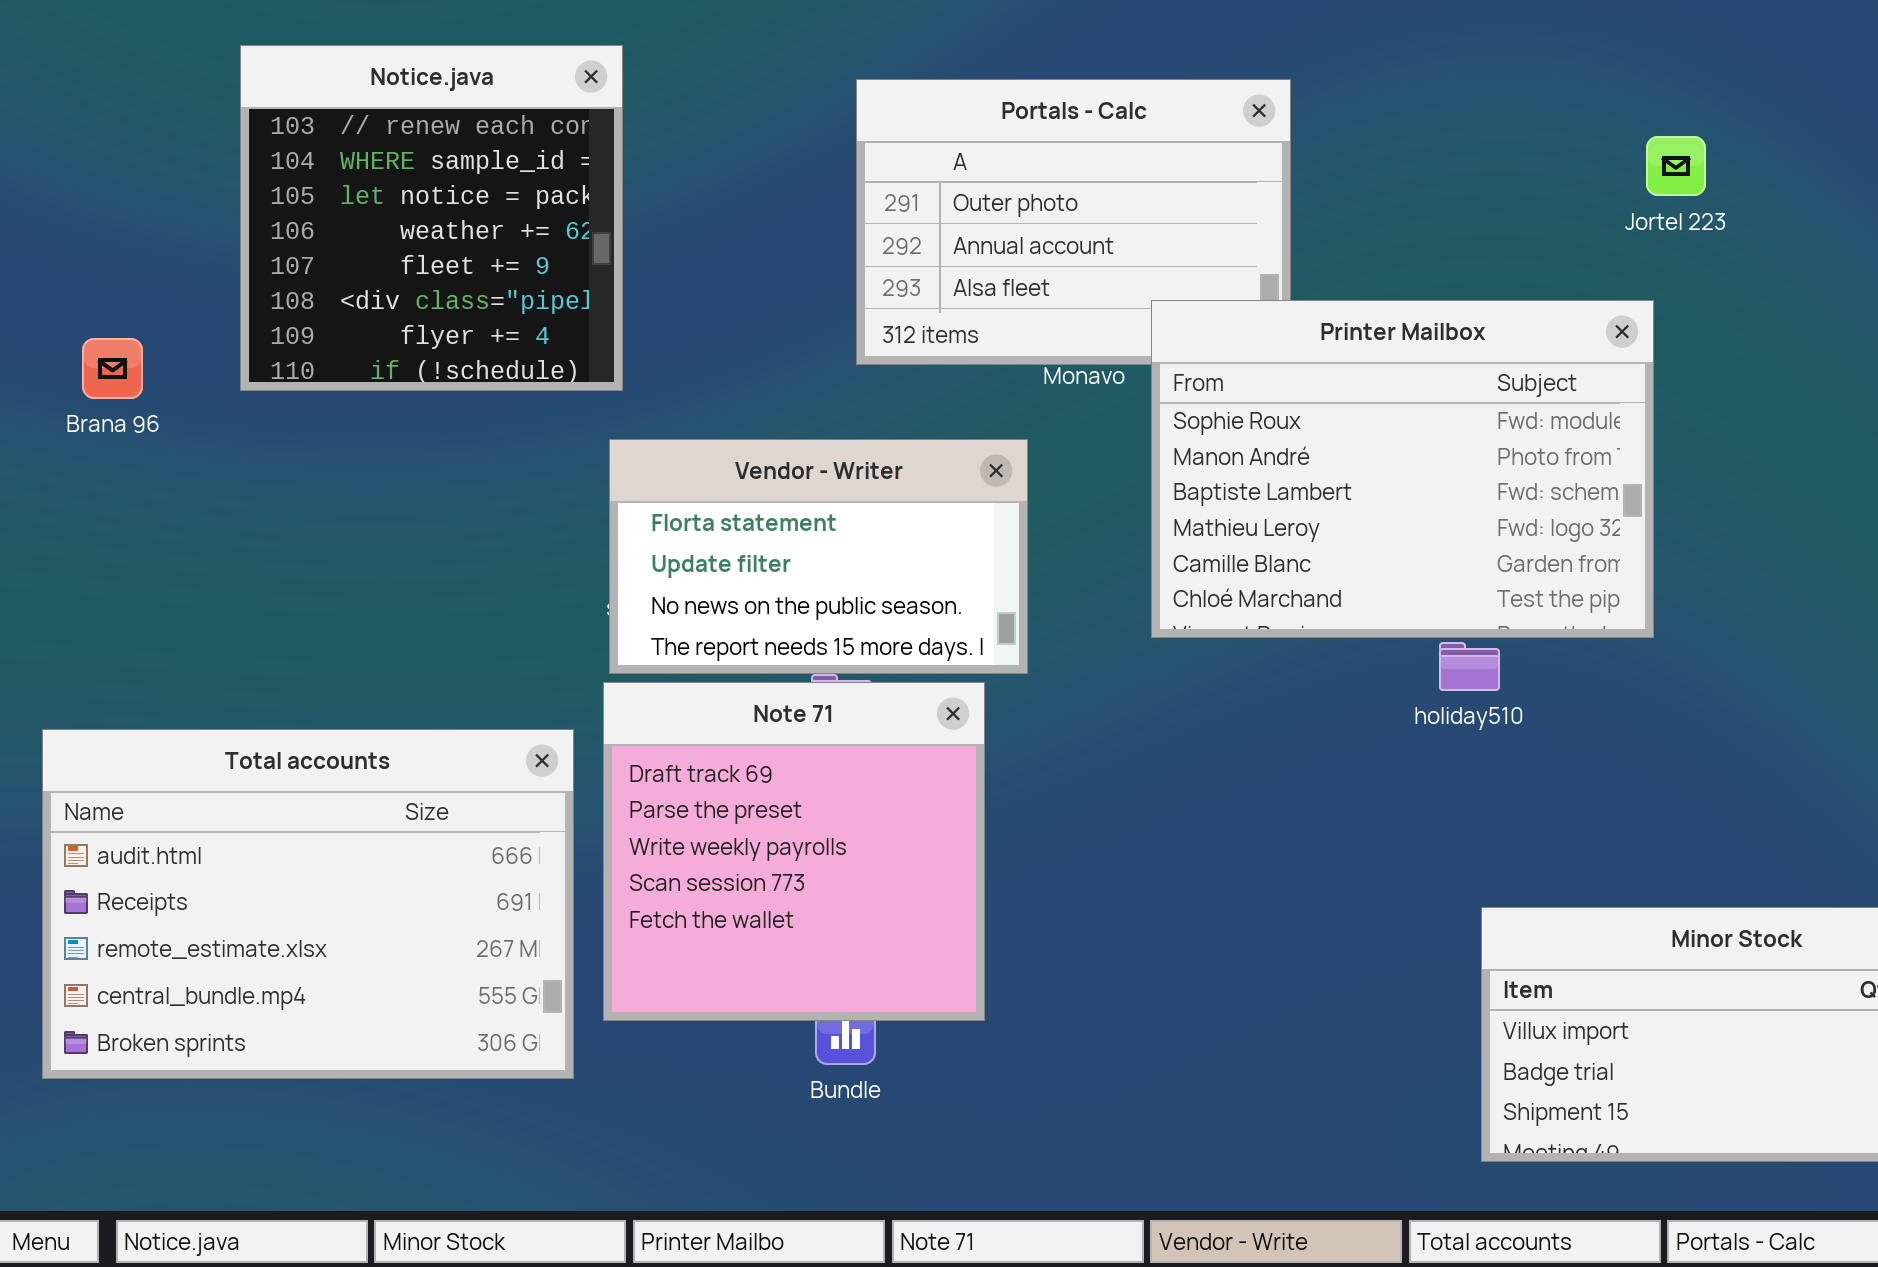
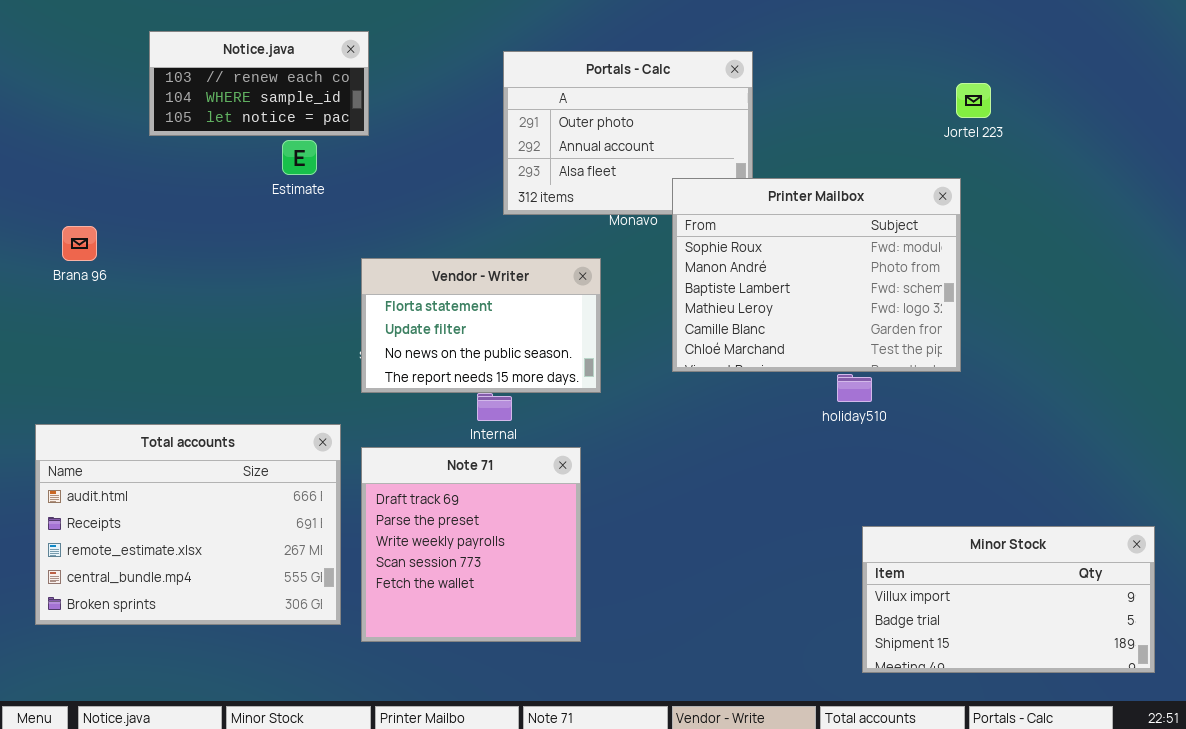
Notice.java: [240,45,623,391] -> [149,31,369,136], resized
Brana 96: [82,338,143,399] -> [62,226,97,261], moved
Note 71: [603,682,985,1021] -> [361,447,581,642], moved

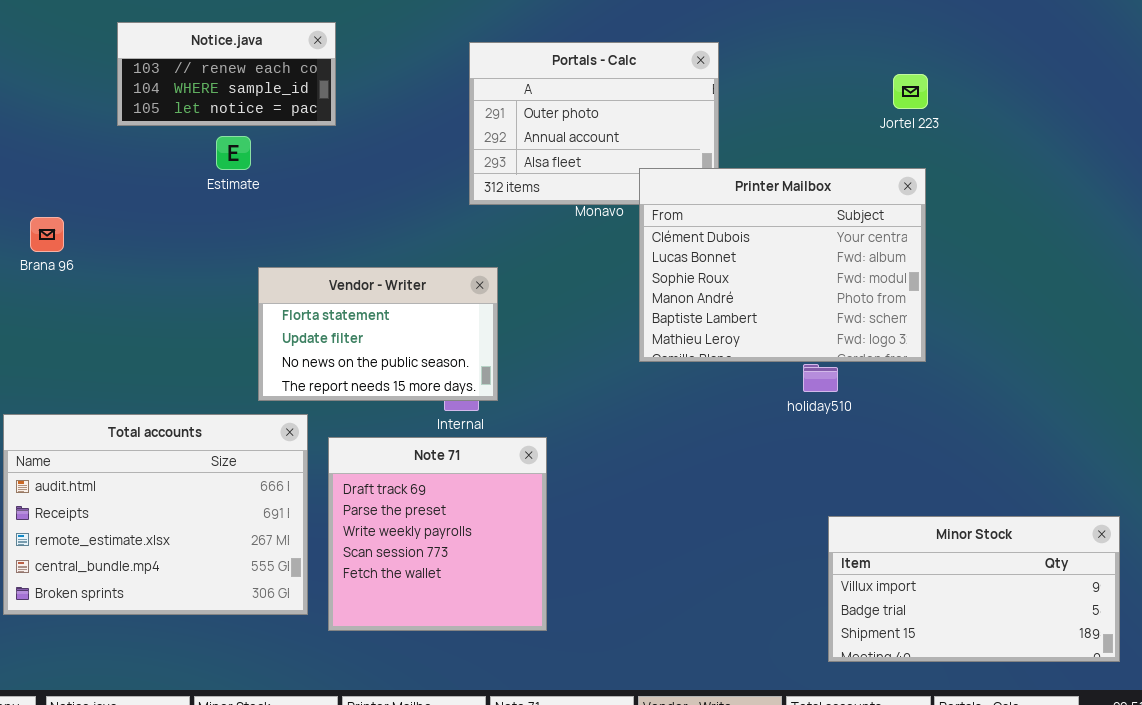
Jortel 223: [956,83,991,118] -> [893,74,928,109], moved
Estimate: [282,140,317,175] -> [216,136,251,170], moved
Printer Mailbox: [672,178,961,372] -> [639,168,926,362], scrolled up 2 rows
Vendor - Writer: [361,258,601,393] -> [258,267,498,401], moved

